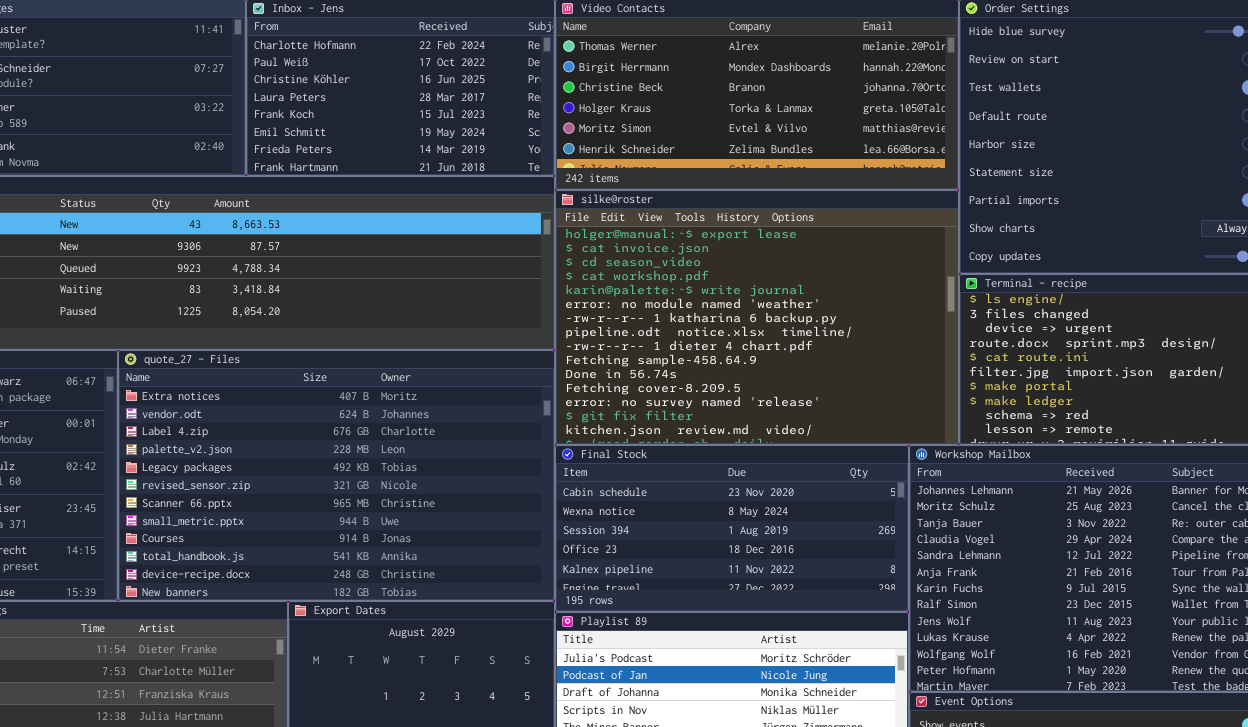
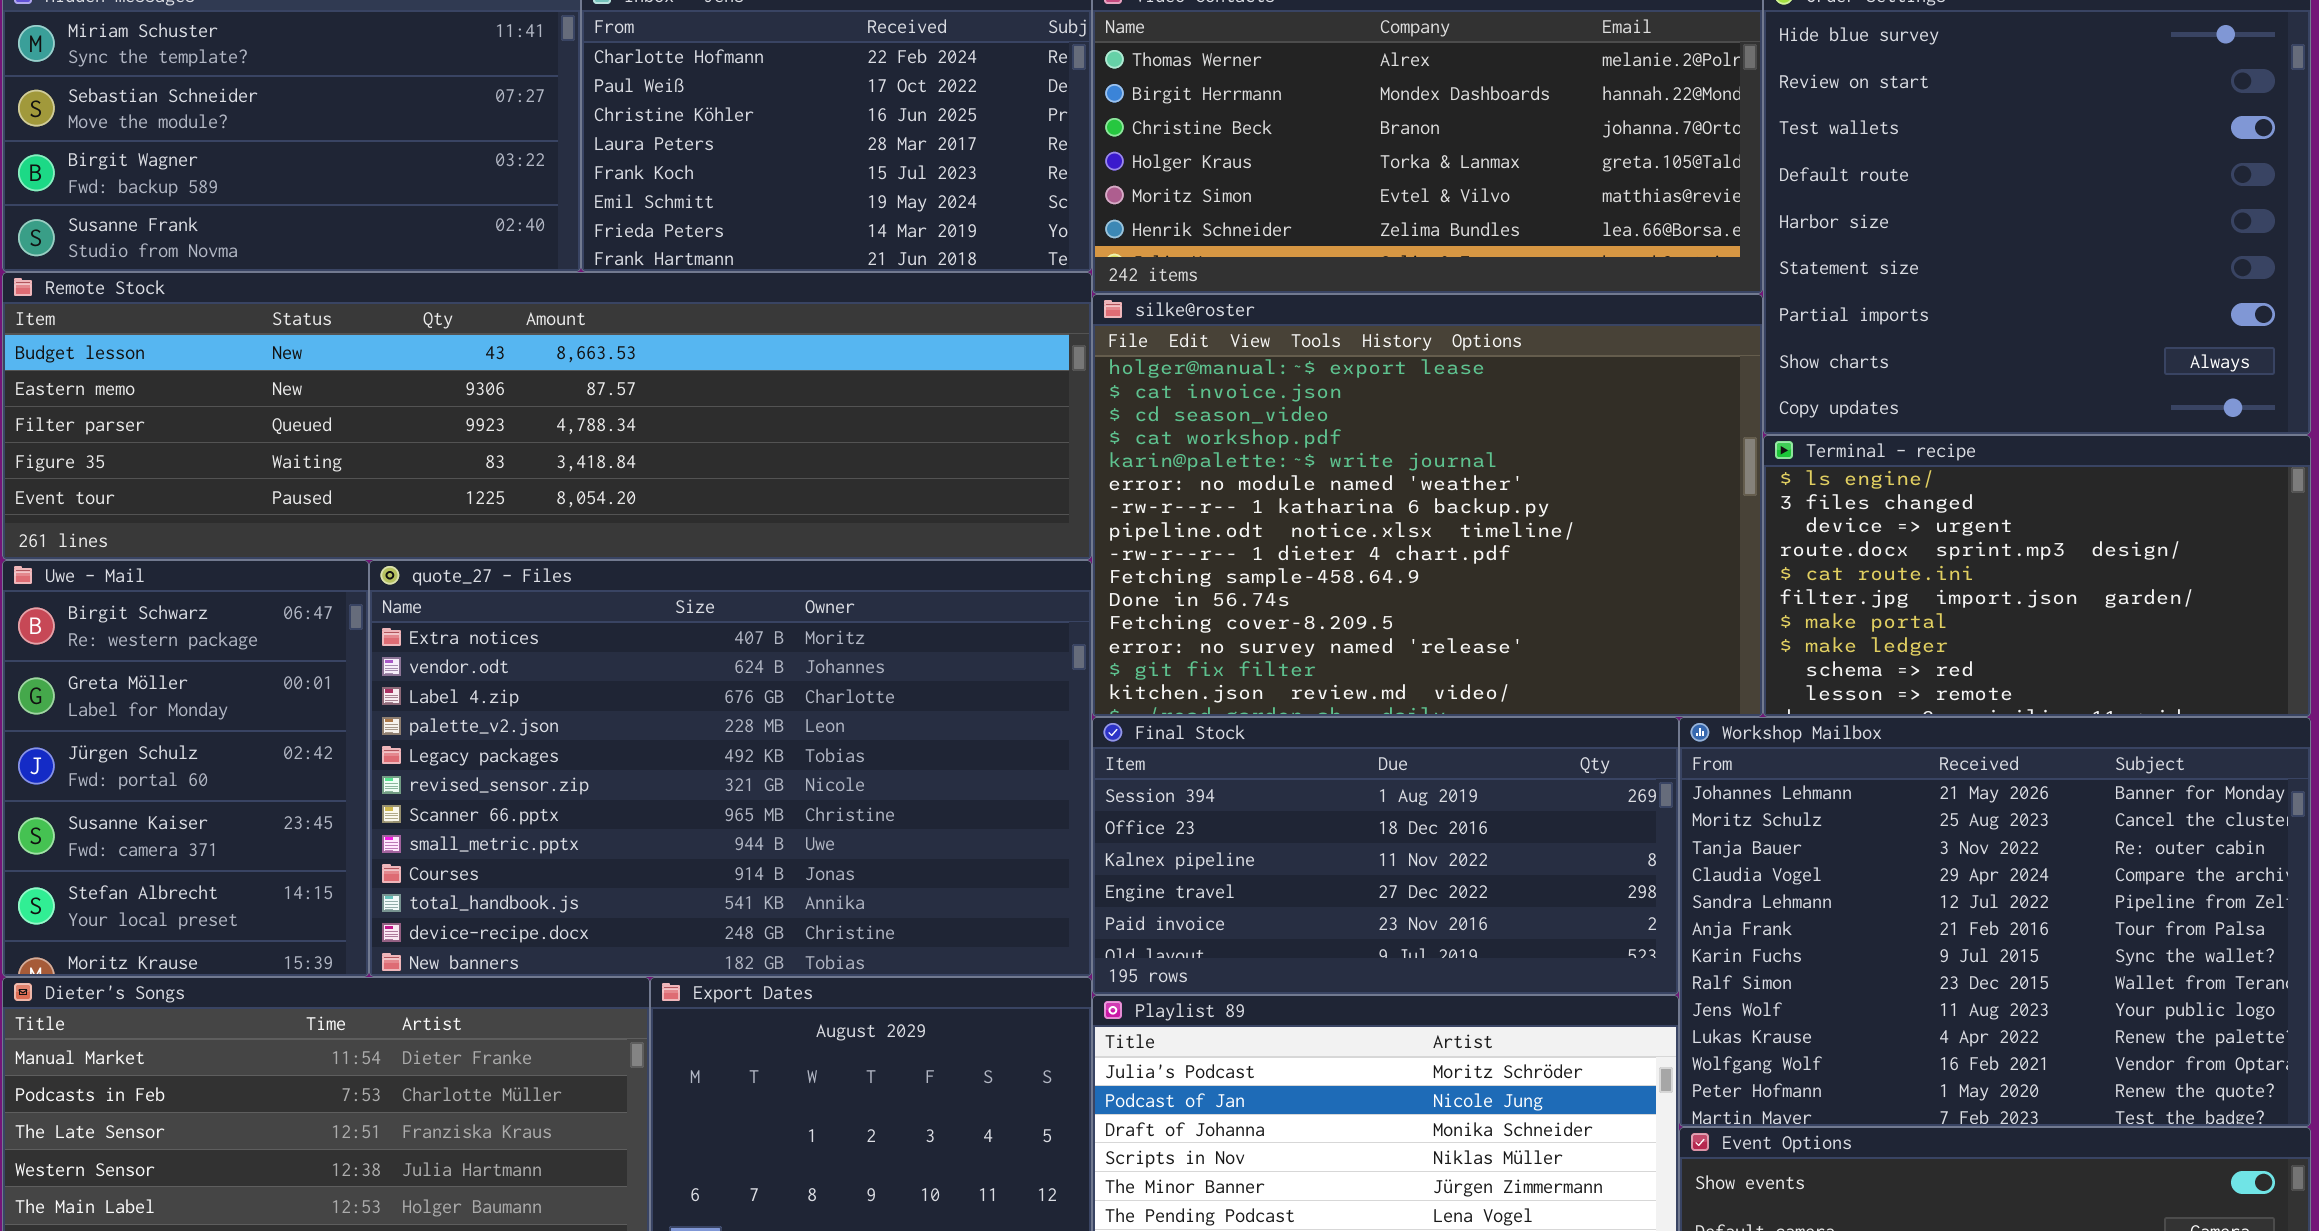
Final Stock: [555,445,909,612] -> [1092,717,1679,995], scrolled down 2 rows

